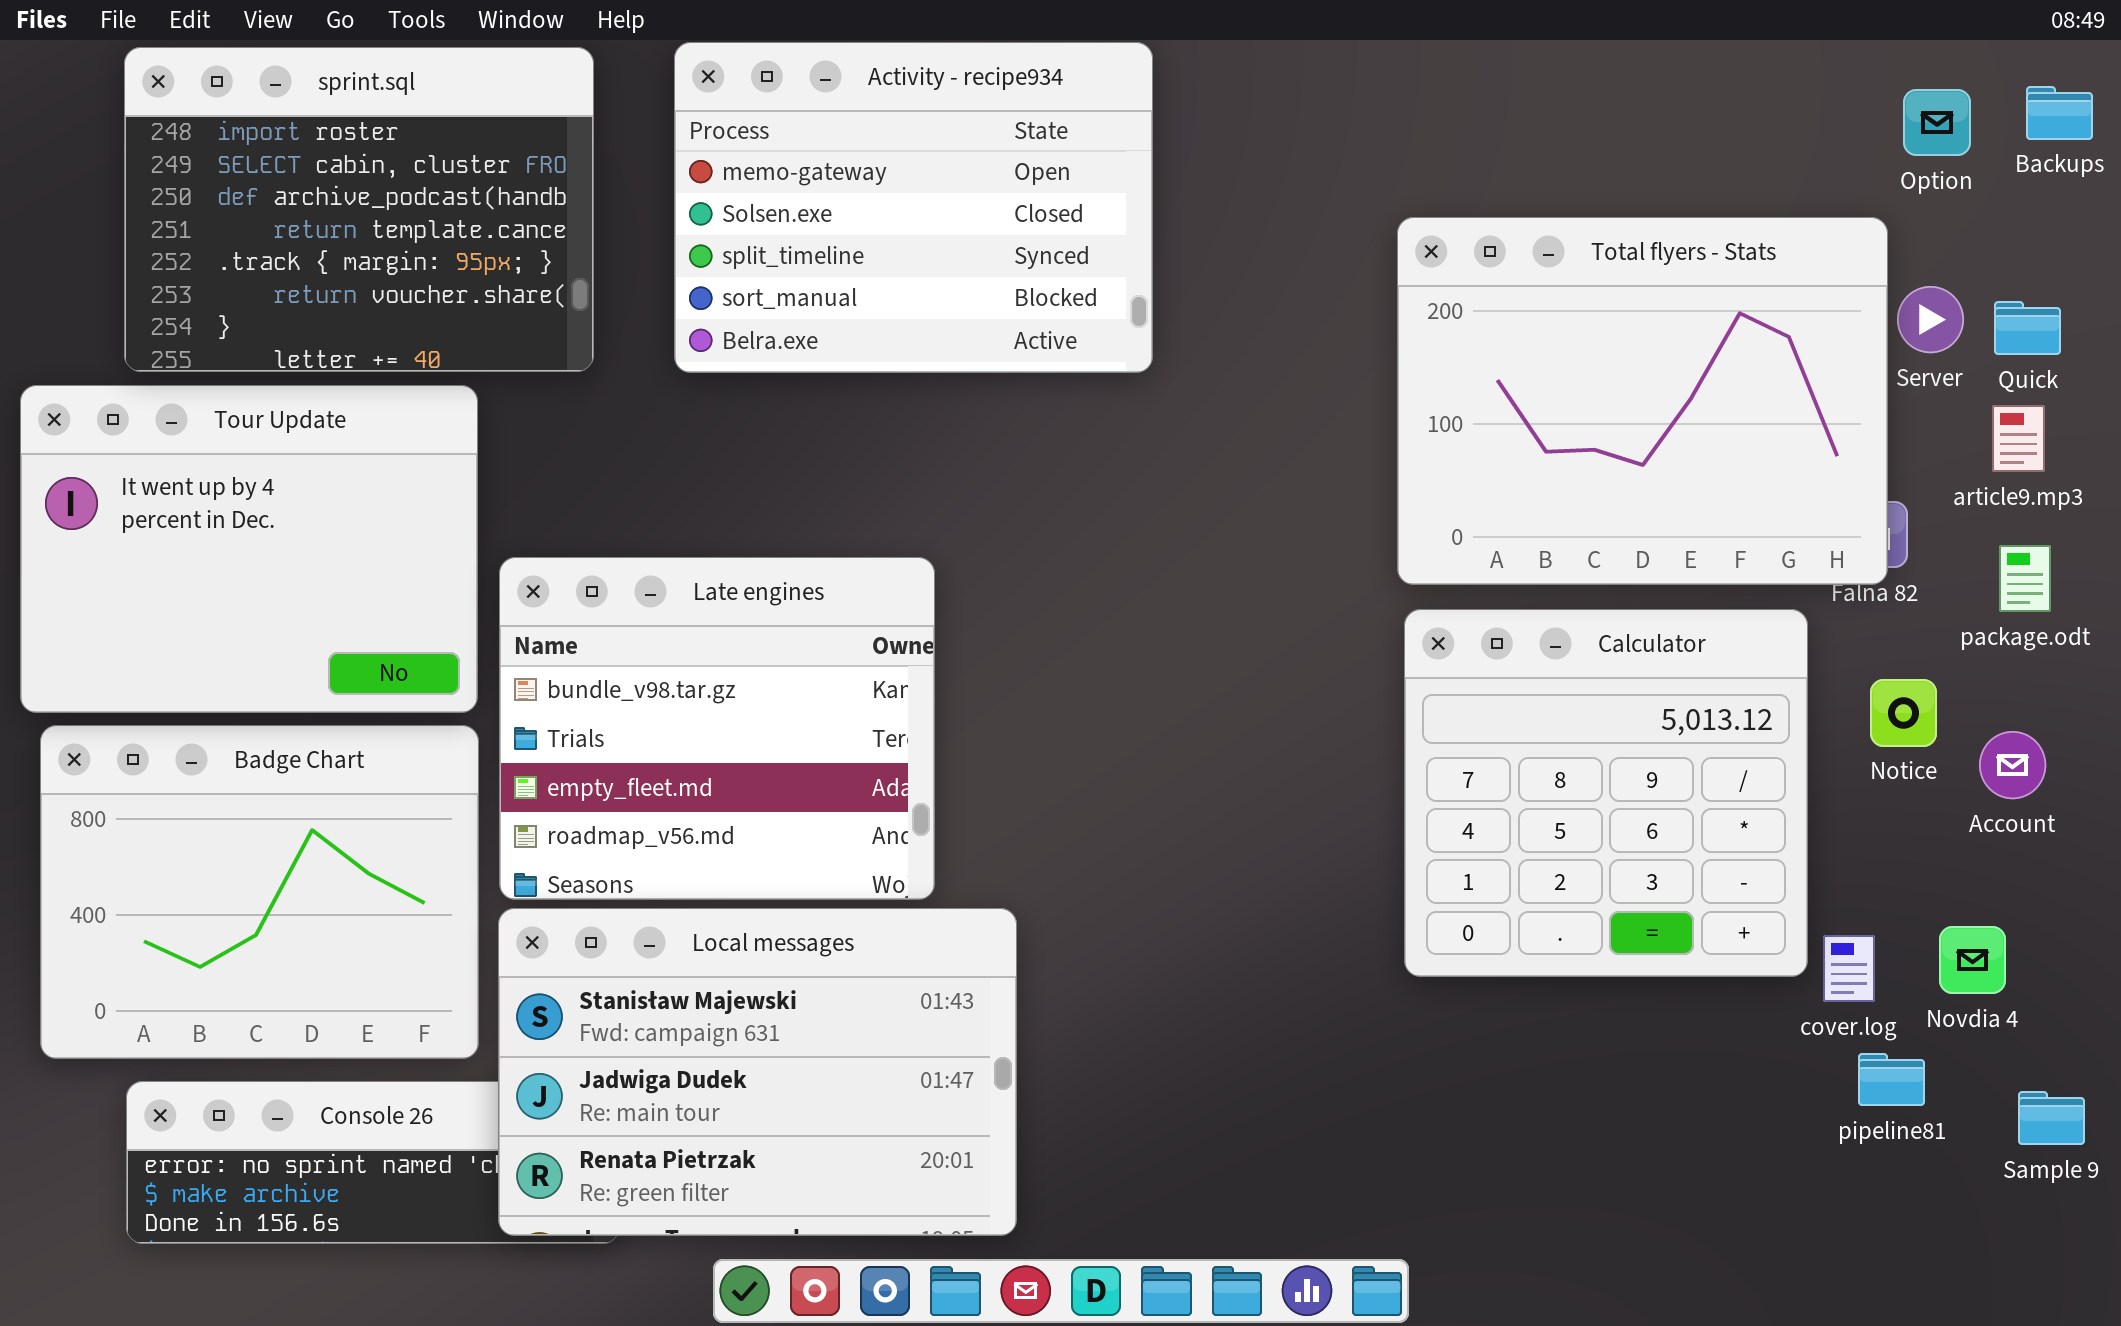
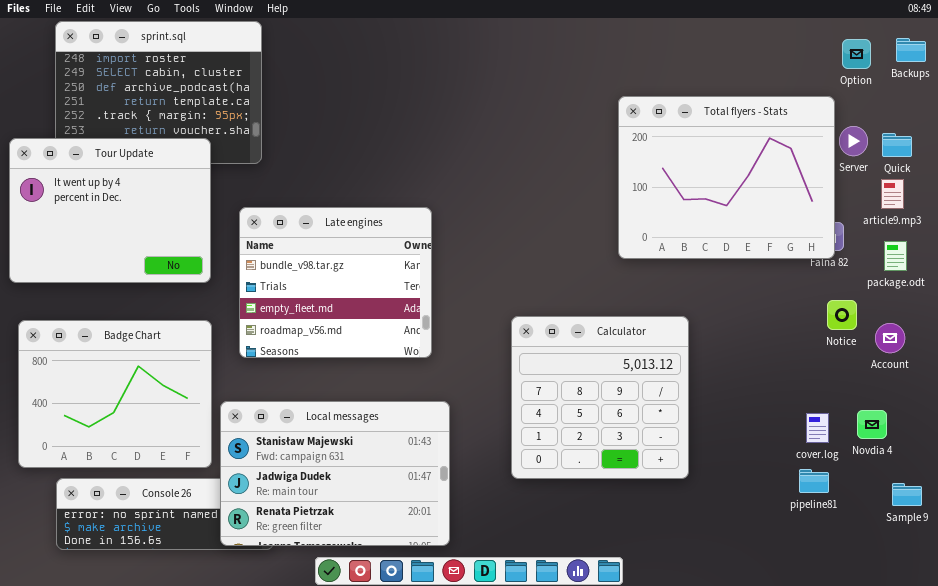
Activity - recipe934: [674,42,1153,373] -> none, closed
Tour Update: [20,385,478,713] -> [9,138,211,283], moved
Late engines: [499,557,935,900] -> [239,207,432,358], moved
Calculator: [1404,609,1808,977] -> [511,316,689,479], moved
pipeline81: [1858,1053,1925,1106] -> [799,469,829,493], moved

